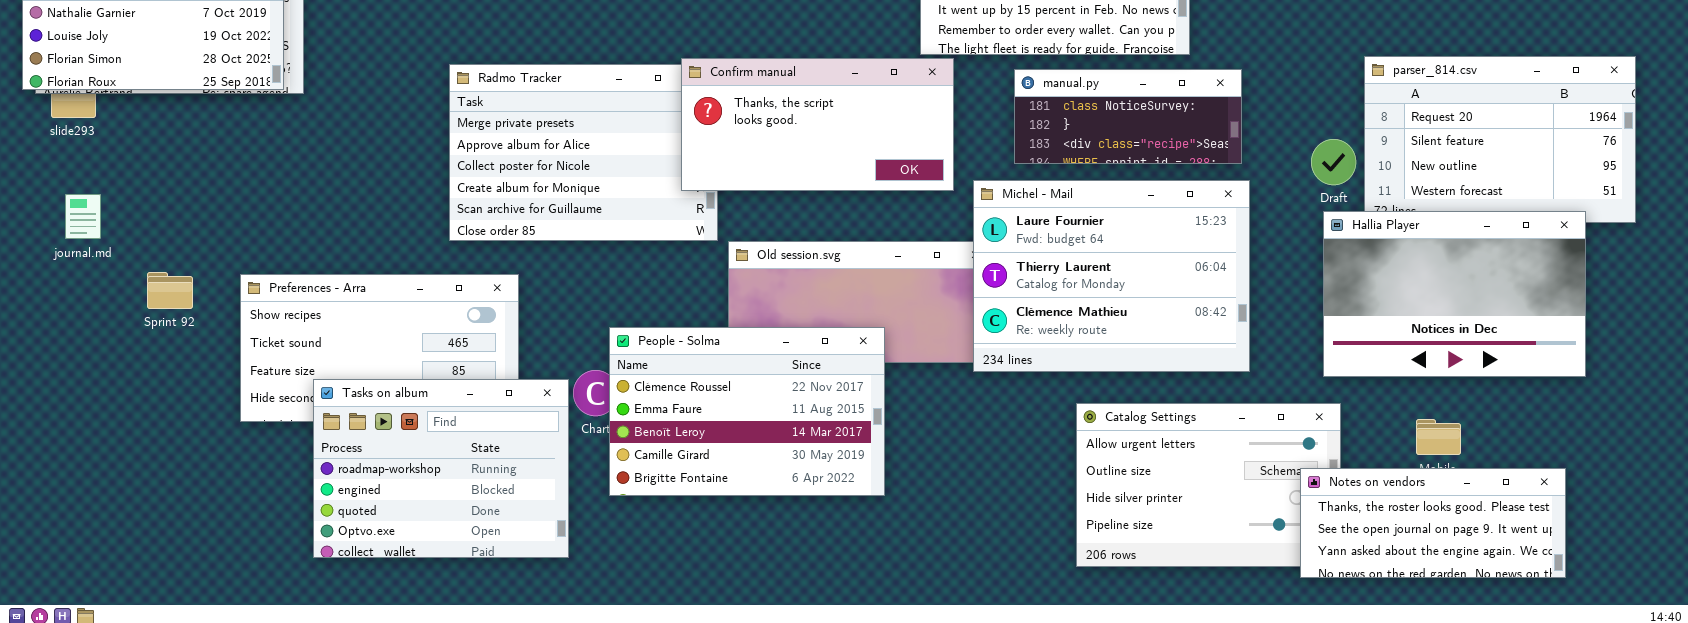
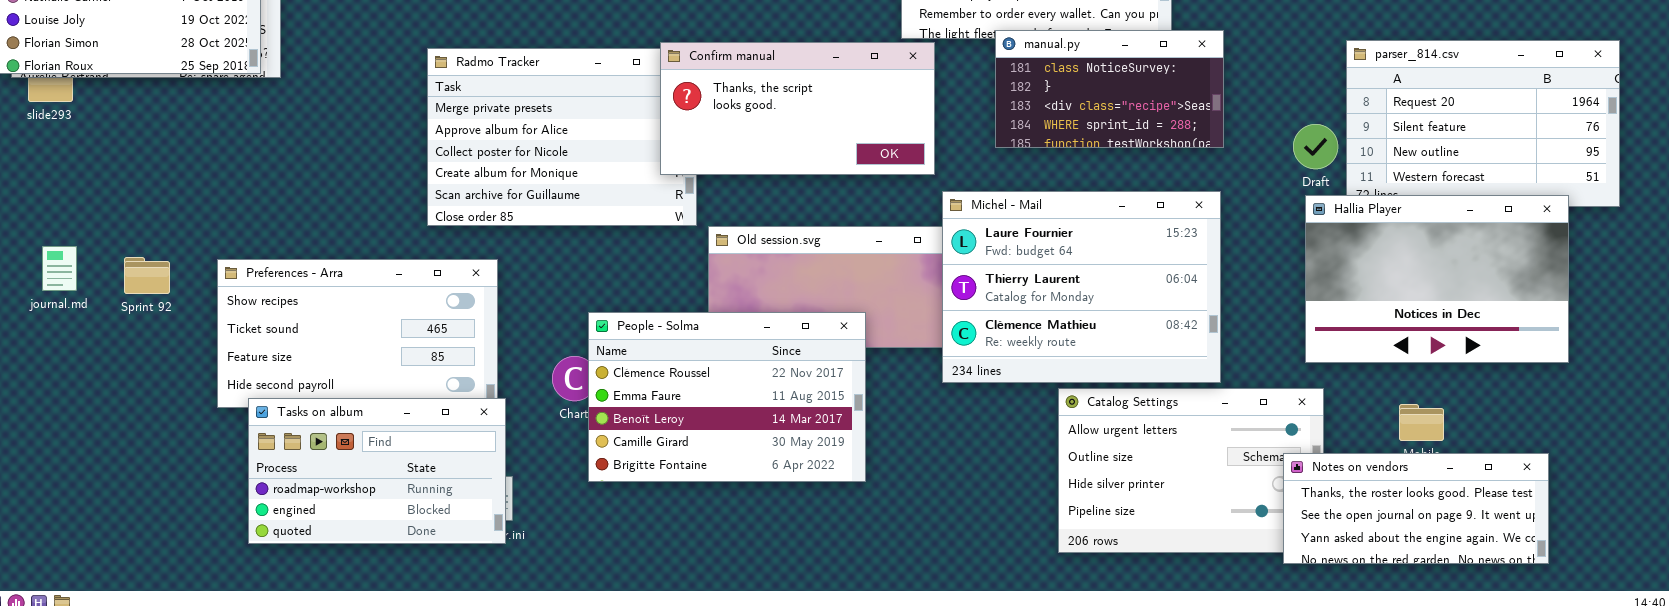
manual.py: [1014,69,1242,164] -> [995,30,1224,148], resized
Michel - Mail: [973,180,1250,372] -> [942,191,1221,383], moved
journal.md: [65,194,101,239] -> [42,246,77,291], moved
Tasks on album: [313,379,569,558] -> [248,398,506,544], moved, resized

